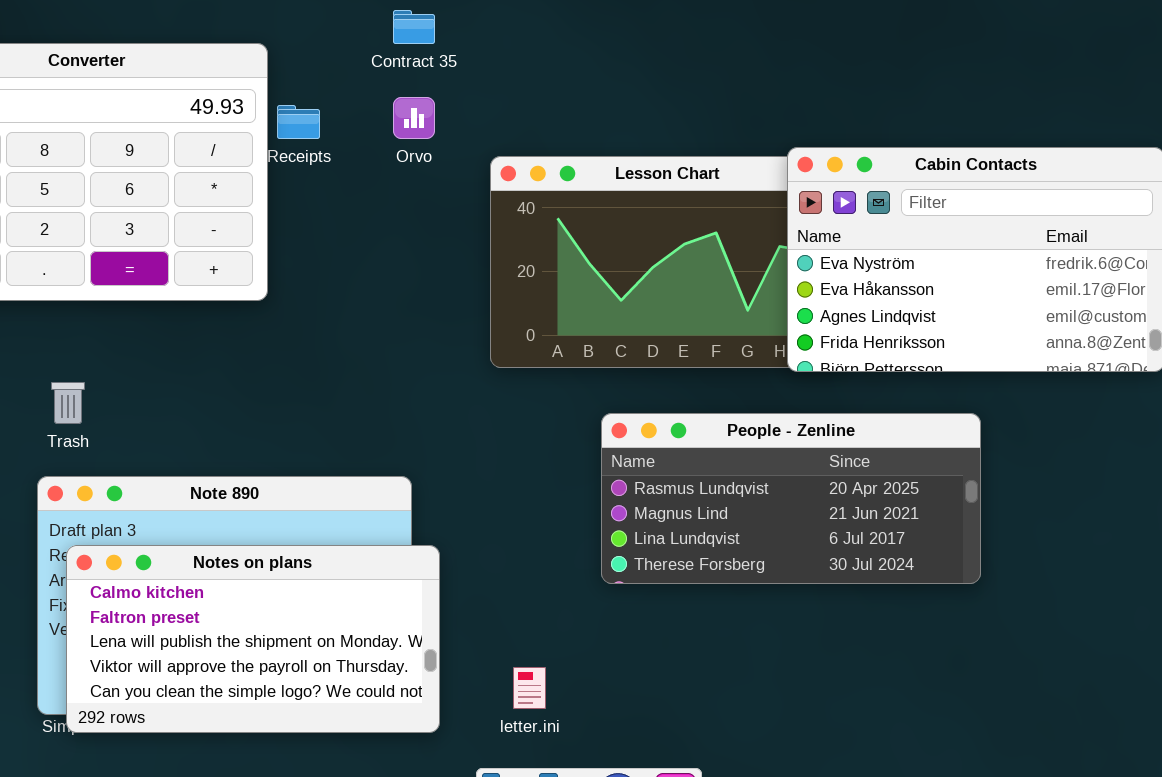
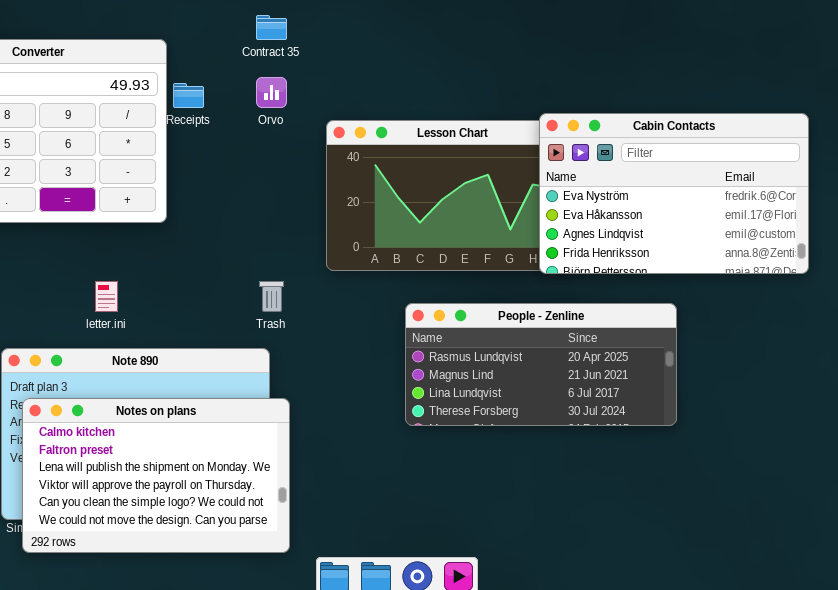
Trash: [51,382,85,424] -> [259,281,284,312], moved
Notes on plans: [66,545,440,733] -> [22,398,290,553], resized
letter.ini: [513,667,546,709] -> [95,281,118,312], moved

